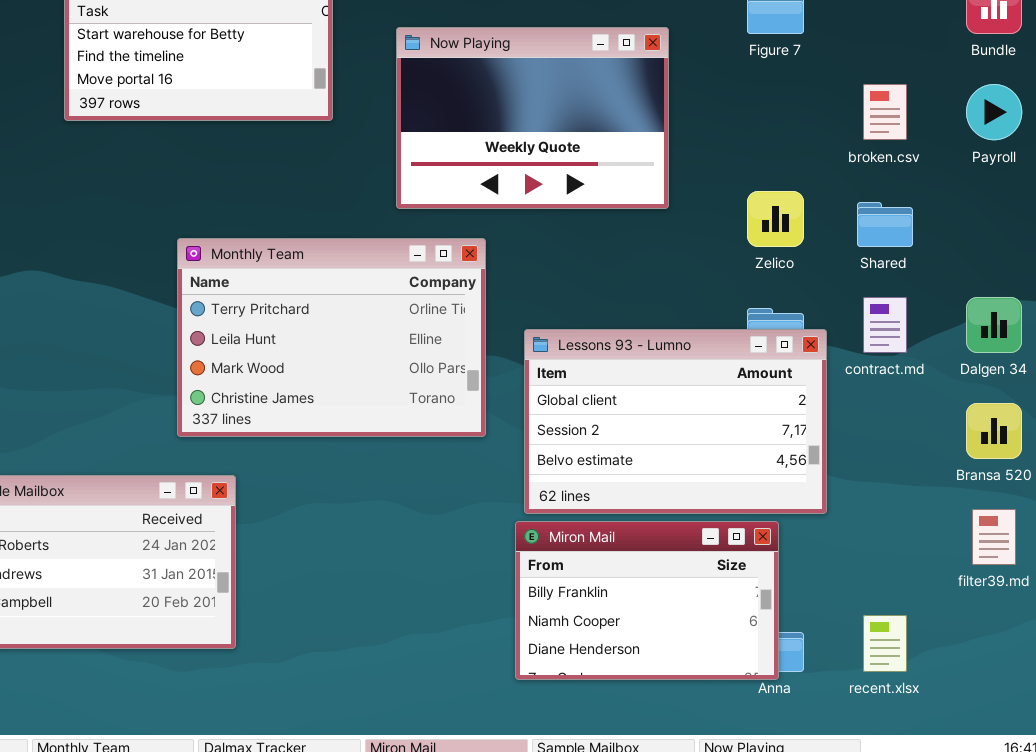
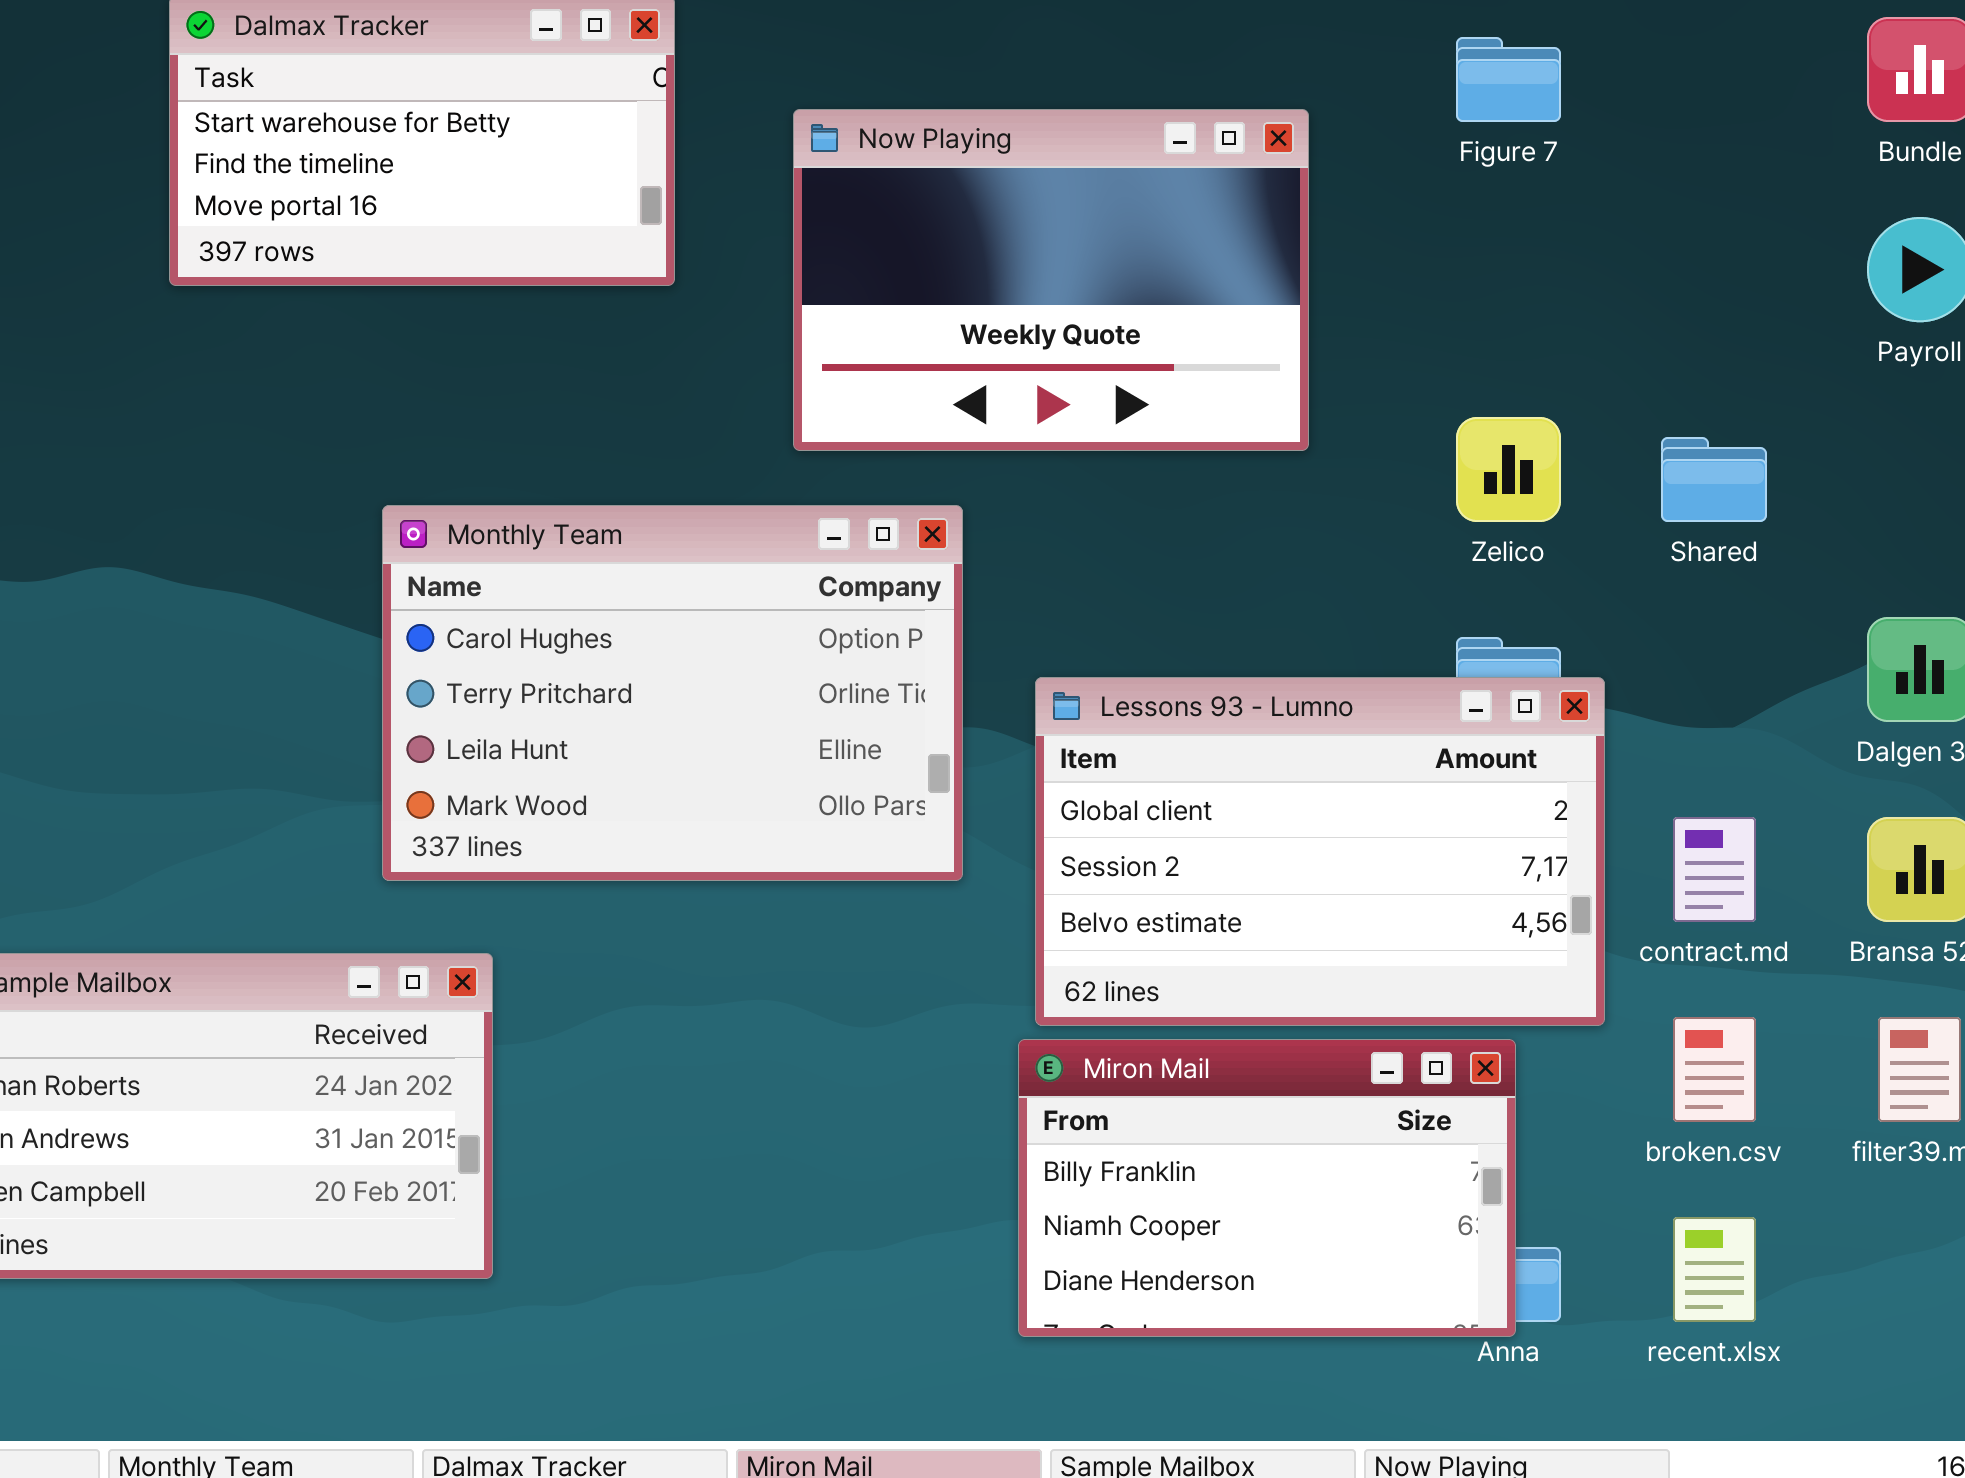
broken.csv: [863,84,907,140] -> [1673,1017,1756,1122], moved
Monthly Team: [177,238,486,437] -> [382,505,963,881], scrolled up 1 row
contract.md: [863,297,907,353] -> [1673,817,1756,922], moved

